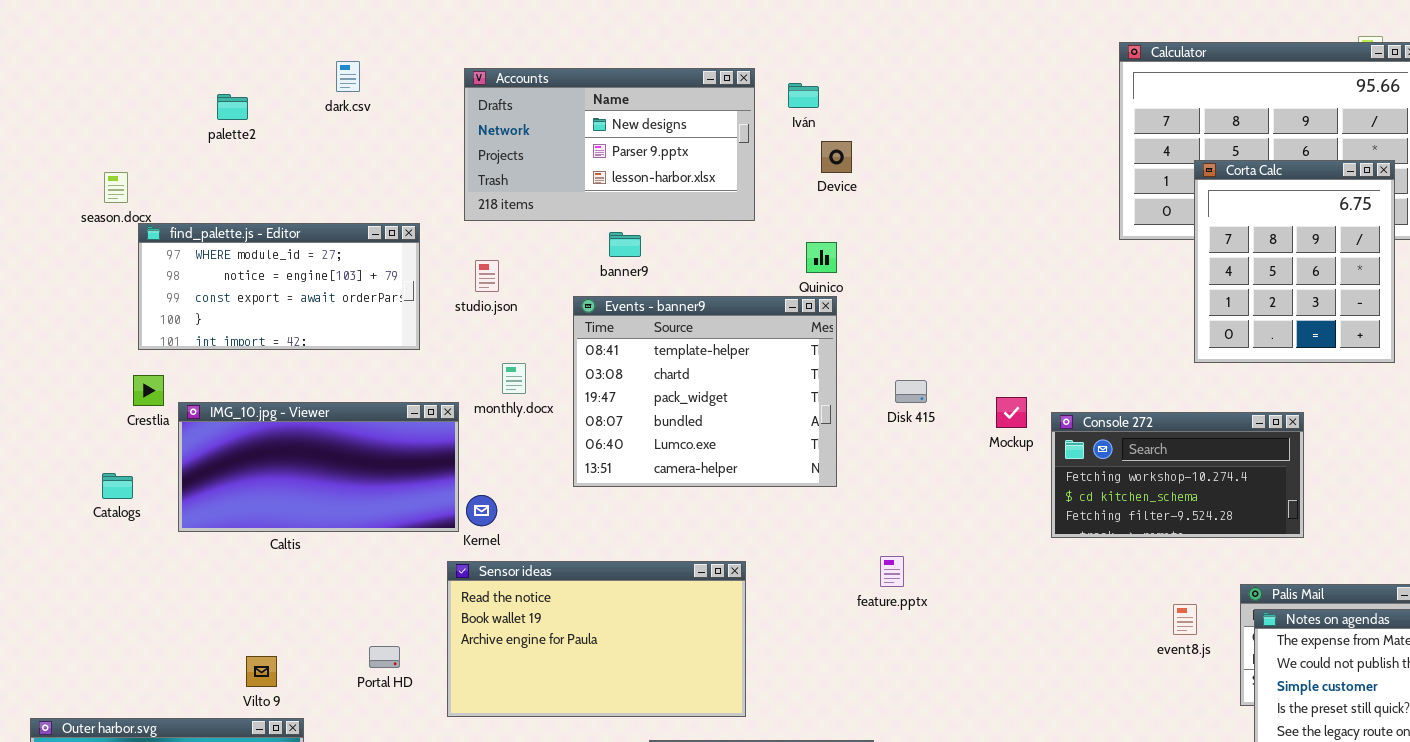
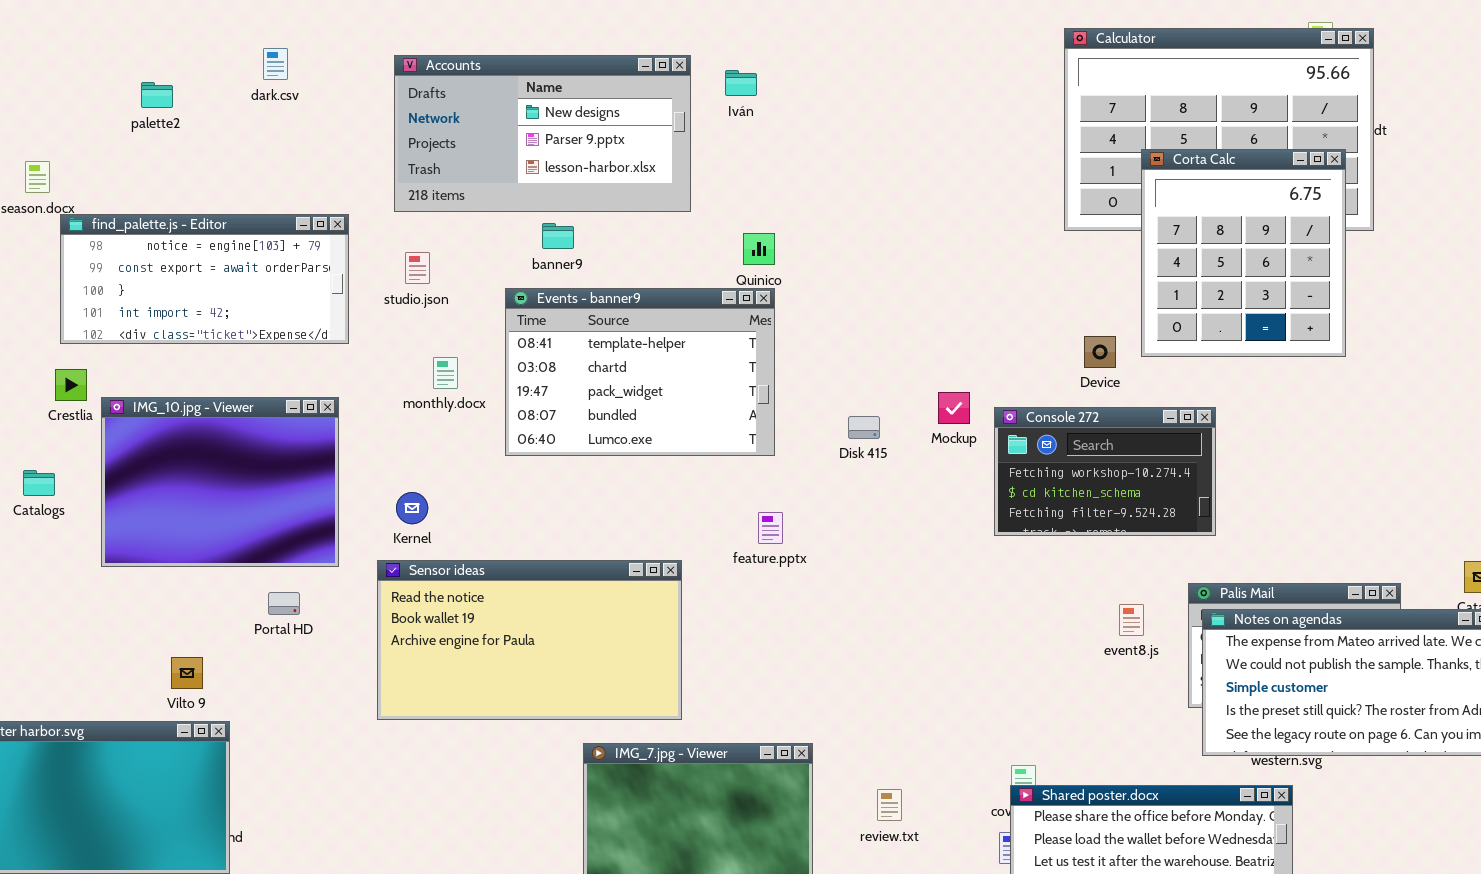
Device: [821,141,852,173] -> [1084,336,1116,368], moved
find_palette.js - Editor: [138,223,420,350] -> [60,214,349,344], scrolled down 1 row
Events - banner9: [573,296,837,487] -> [505,288,775,456], resized
Disk 415: [895,380,927,403] -> [848,416,880,439], moved
IMG_10.jpg - Viewer: [178,402,459,532] -> [101,397,339,567], resized
Console 272: [1051,412,1304,538] -> [994,407,1216,536], resized
feature.pptx: [880,556,904,587] -> [758,512,783,544], moved
Portal HD: [369,646,400,668] -> [268,592,300,615], moved

